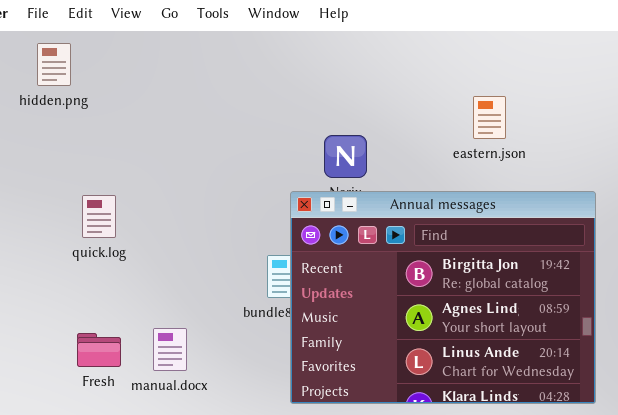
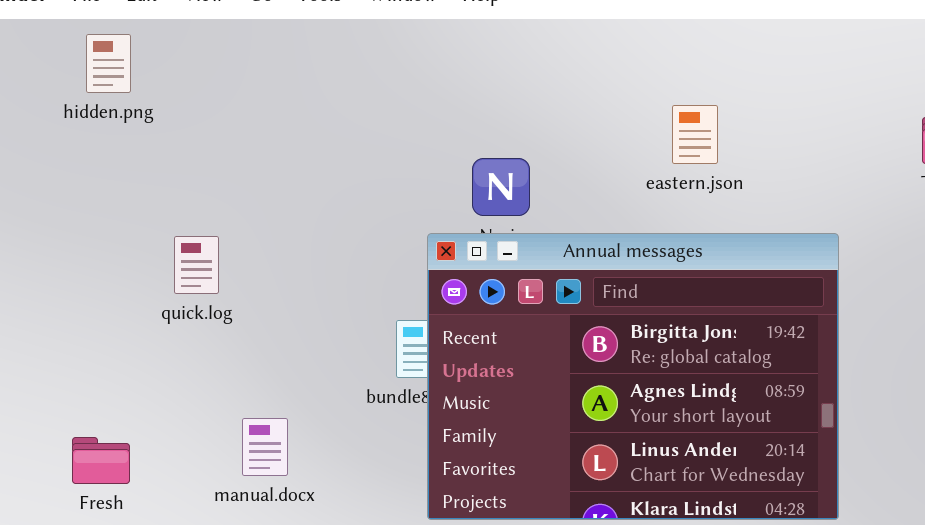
quick.log: [82,195,116,238] -> [174,236,219,294], moved
Fresh: [77,333,121,367] -> [72,437,130,484], moved

